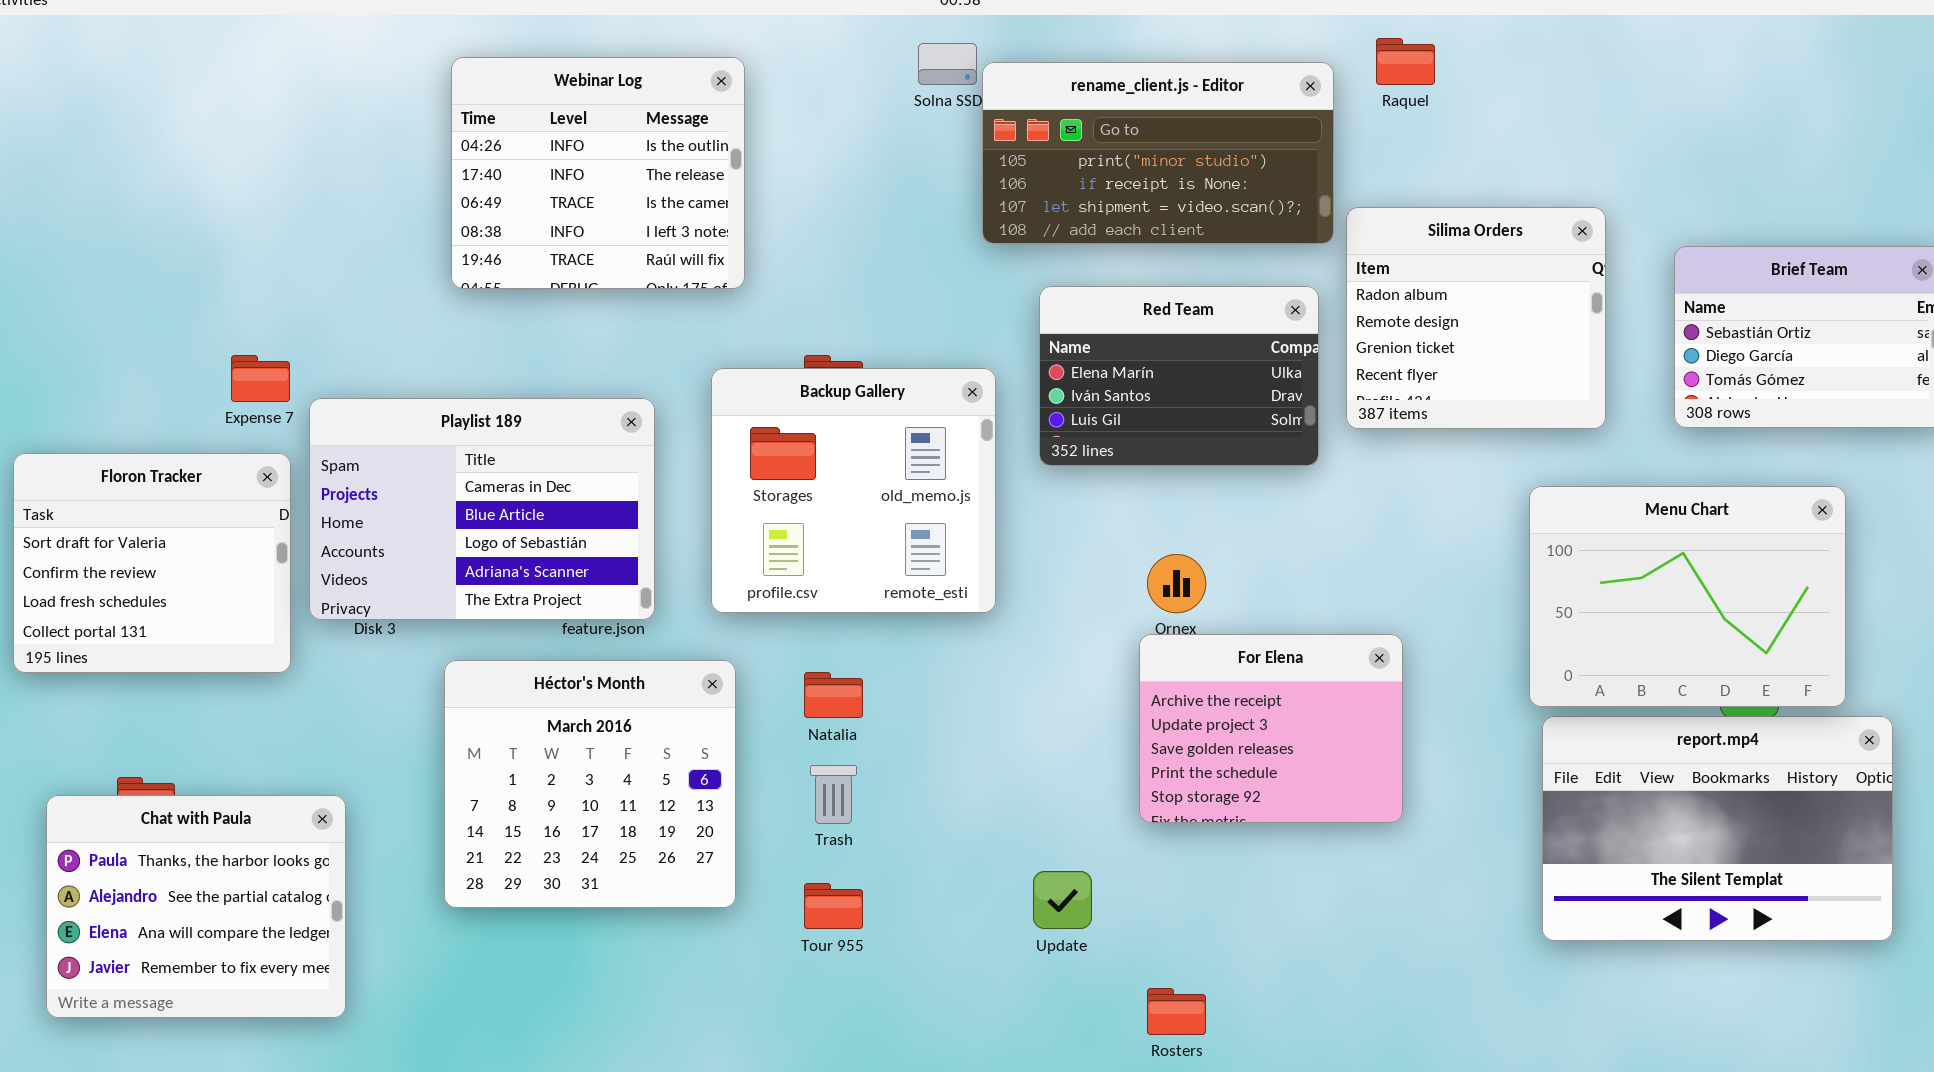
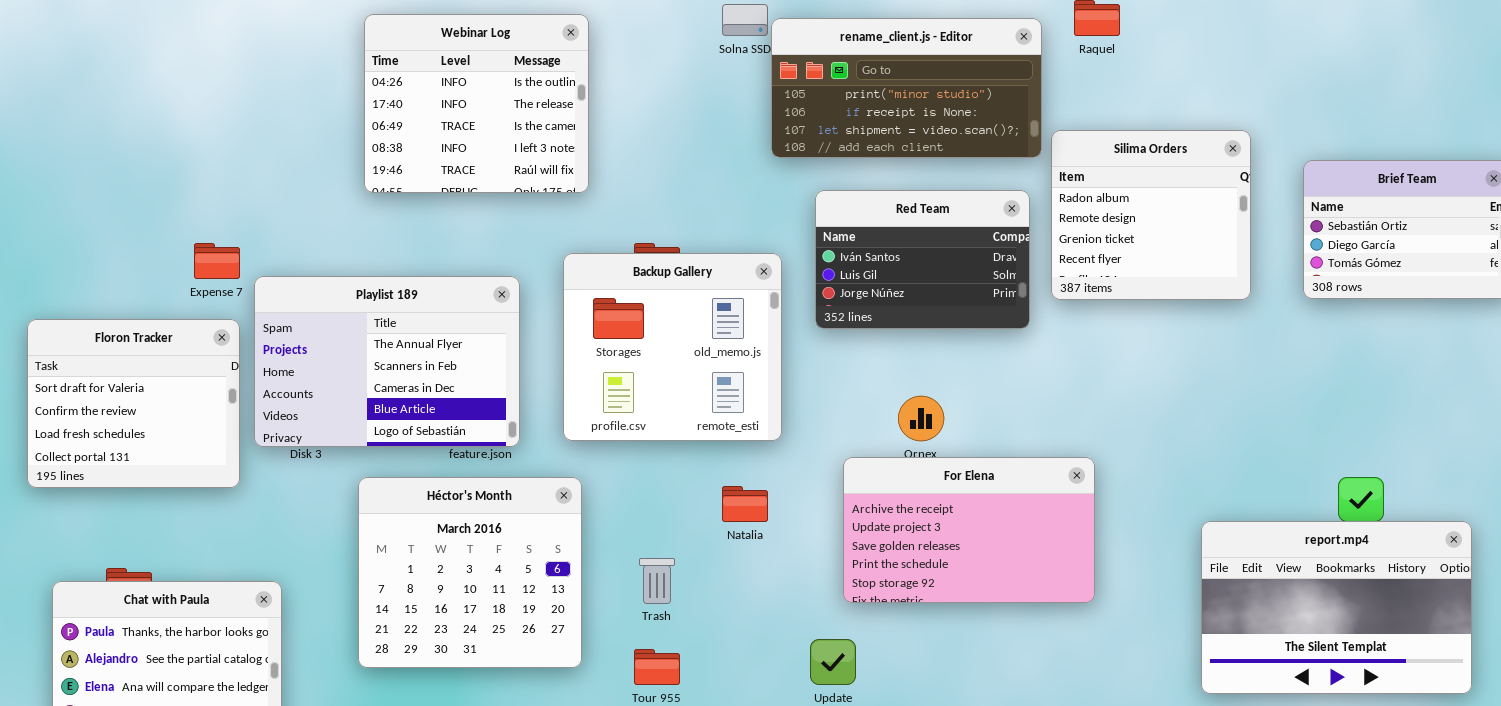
Red Team: [1039,286,1319,466] -> [815,190,1030,329], scrolled down 1 row
Playlist 189: [309,398,655,620] -> [254,276,520,447], scrolled up 2 rows
Menu Chart: [1529,486,1846,707] -> none, closed
For Elena: [1139,634,1403,823] -> [843,457,1095,603], resized
Natalia: [804,672,863,718] -> [722,486,768,522], moved

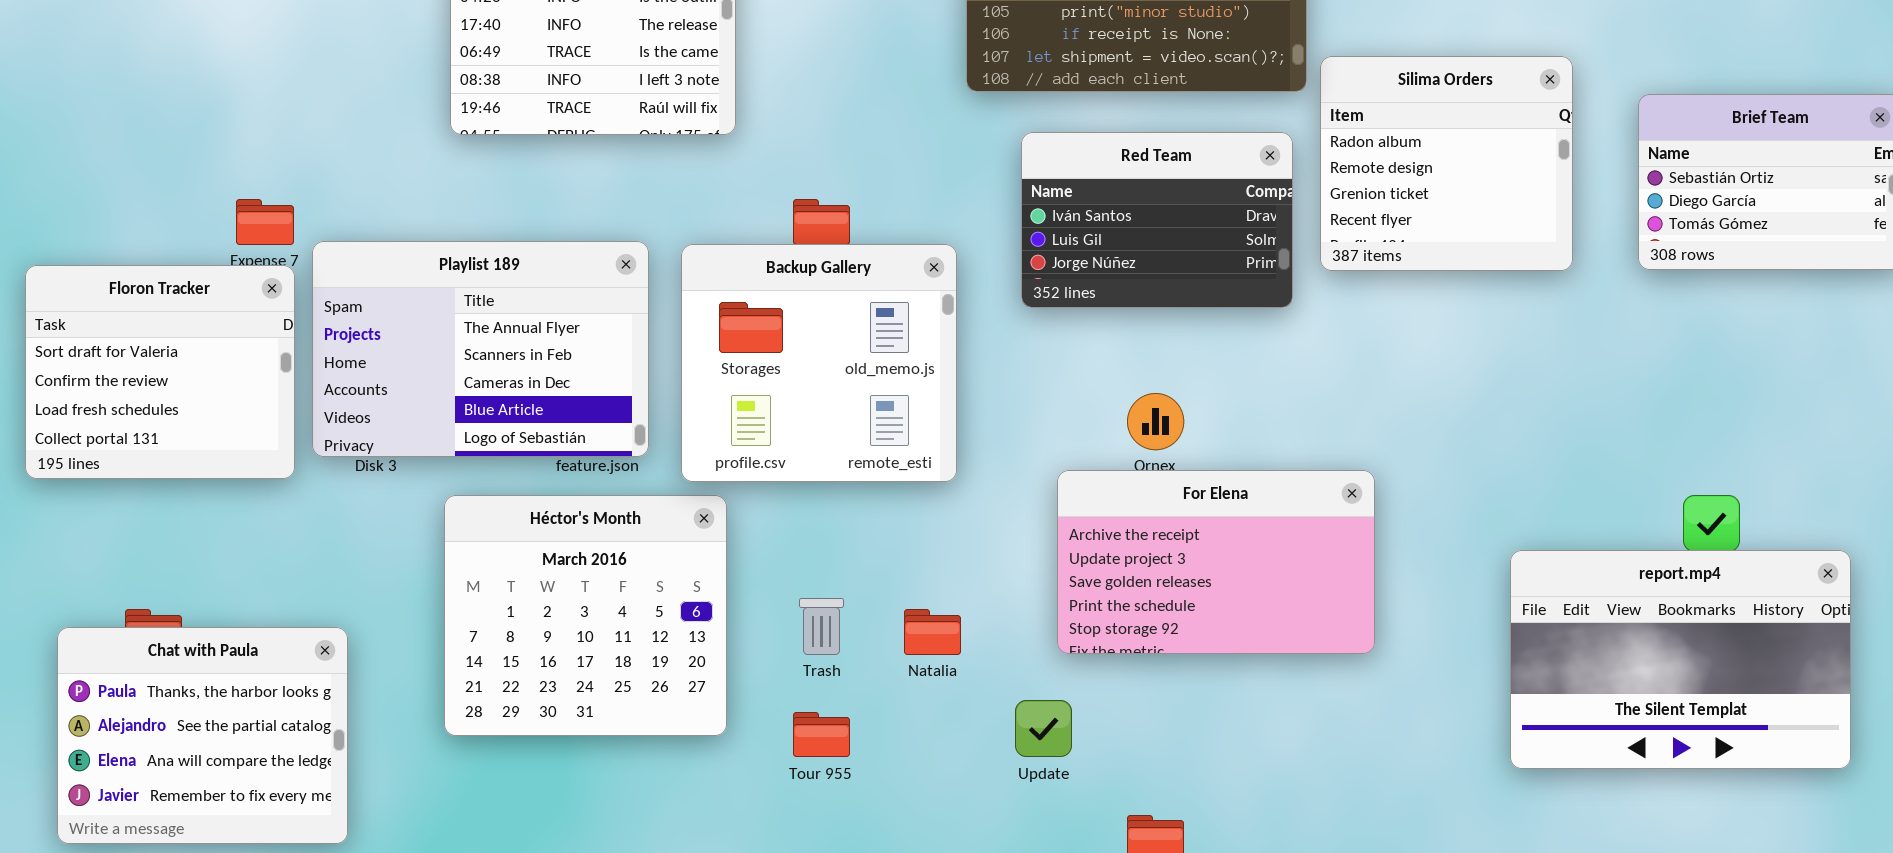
Backup Gallery: [563,253,782,441] -> [681,244,957,482], moved
Floron Tracker: [27,319,240,488] -> [25,265,295,479], moved
Natalia: [722,486,768,522] -> [904,609,961,655], moved

